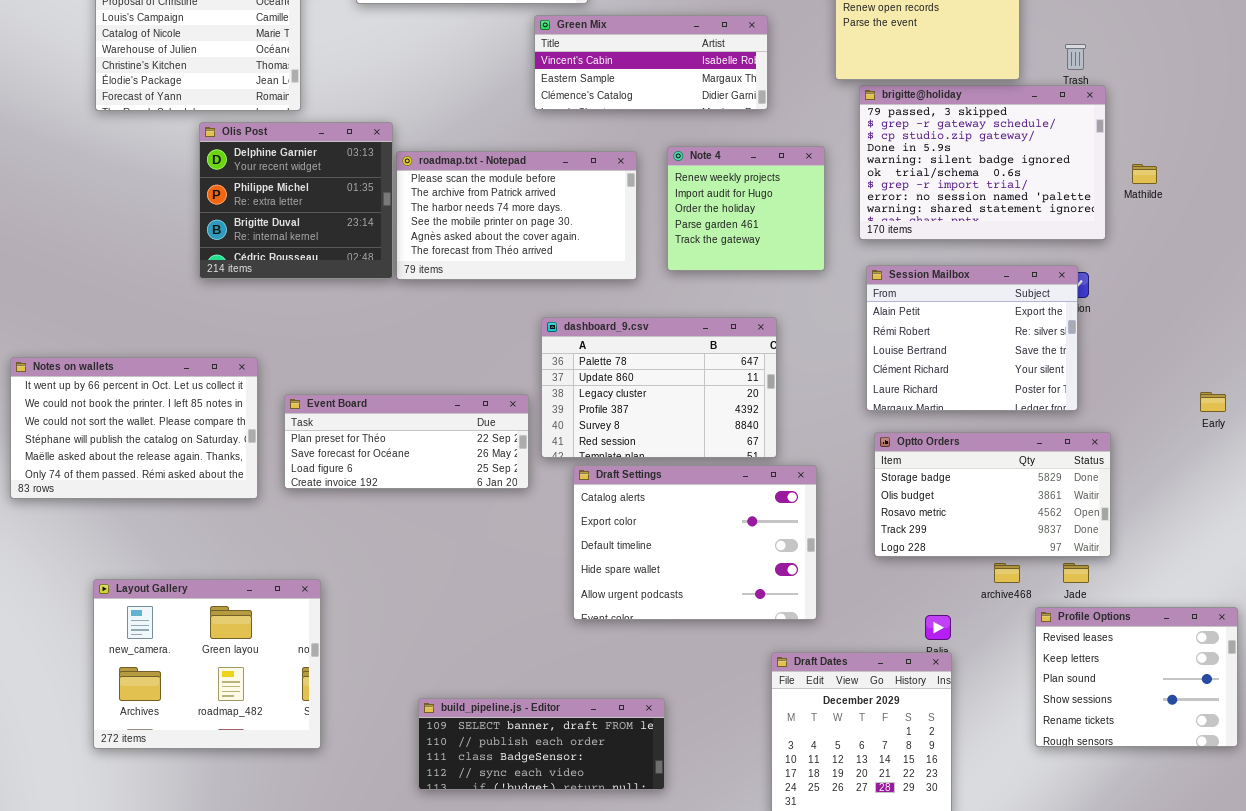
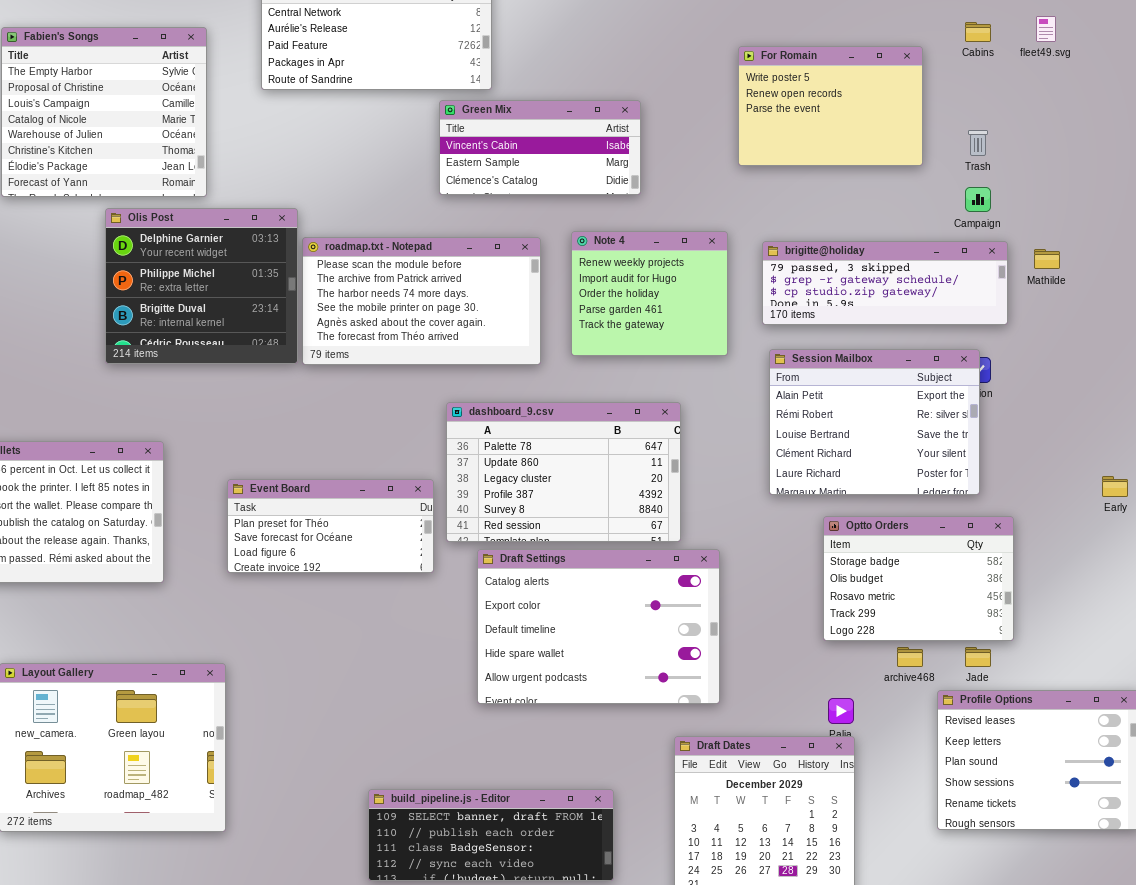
Green Mix: [534,15,768,110] -> [439,100,641,195], resized
brigitte@holiday: [859,85,1106,240] -> [762,241,1008,325], resized
Event Board: [284,394,529,489] -> [227,479,434,573], resized
Optto Orders: [874,432,1111,557] -> [823,516,1014,641], resized
build_pipeline.js - Editor: [418,698,665,790] -> [368,789,614,881], moved

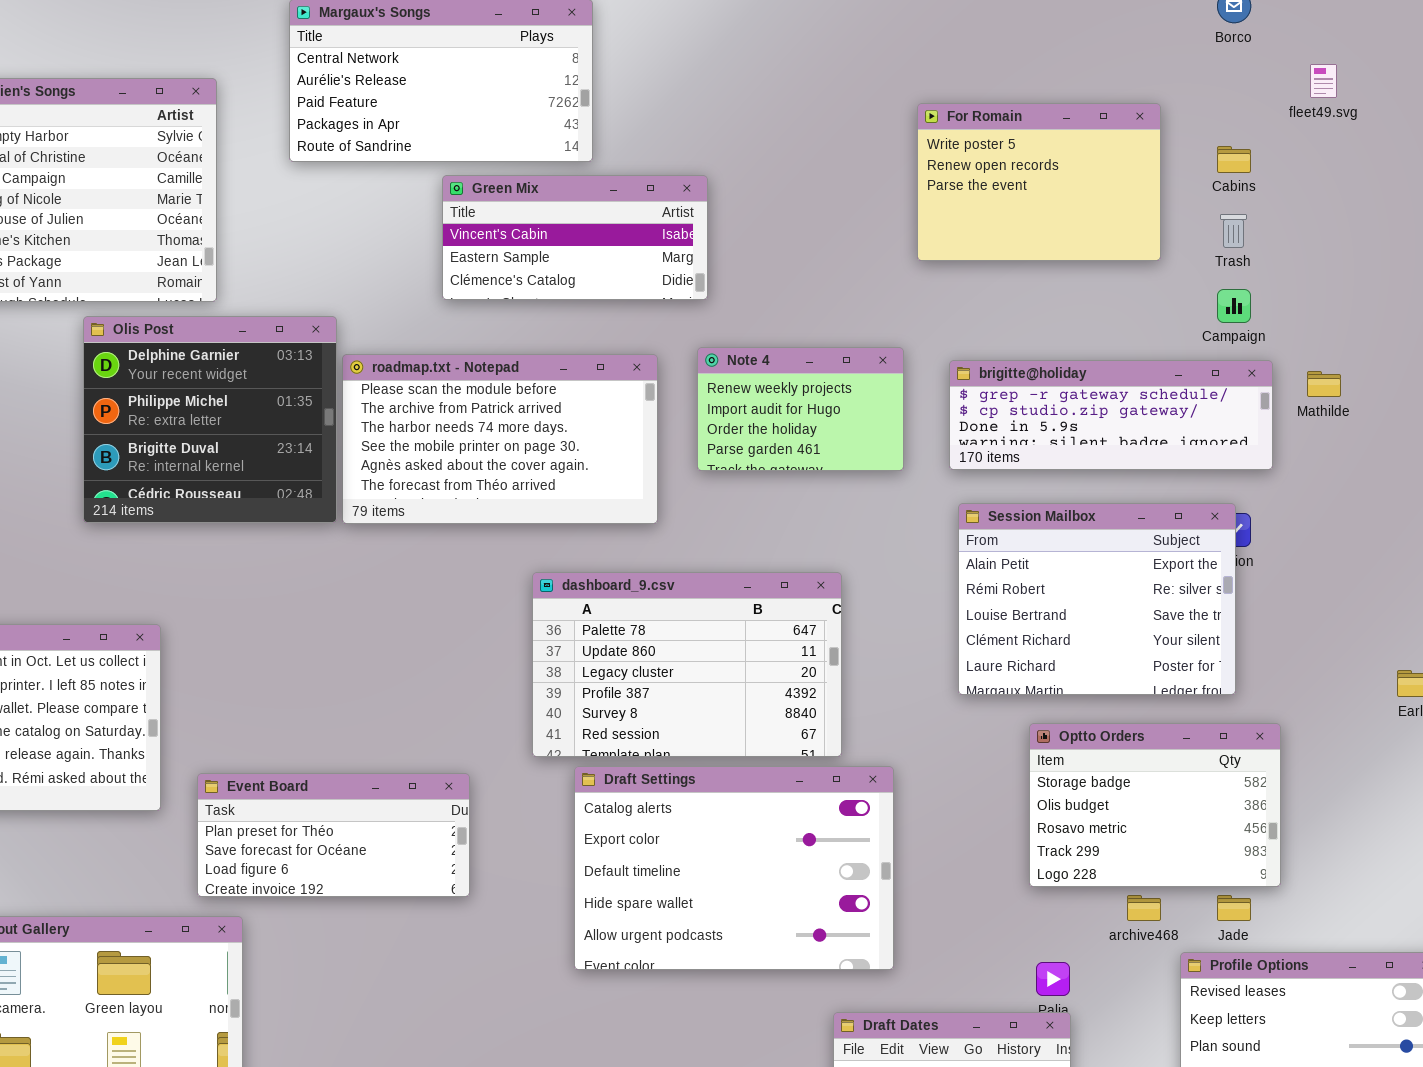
Cabins: [965,22,991,42] -> [1217,146,1251,173], moved
Green Mix: [439,100,641,195] -> [442,175,708,300], moved
Note 4: [571,231,728,356] -> [697,347,904,471], resized
brigitte@holiday: [762,241,1008,325] -> [949,360,1273,470], scrolled down 1 row
Event Board: [227,479,434,573] -> [197,773,470,897], moved

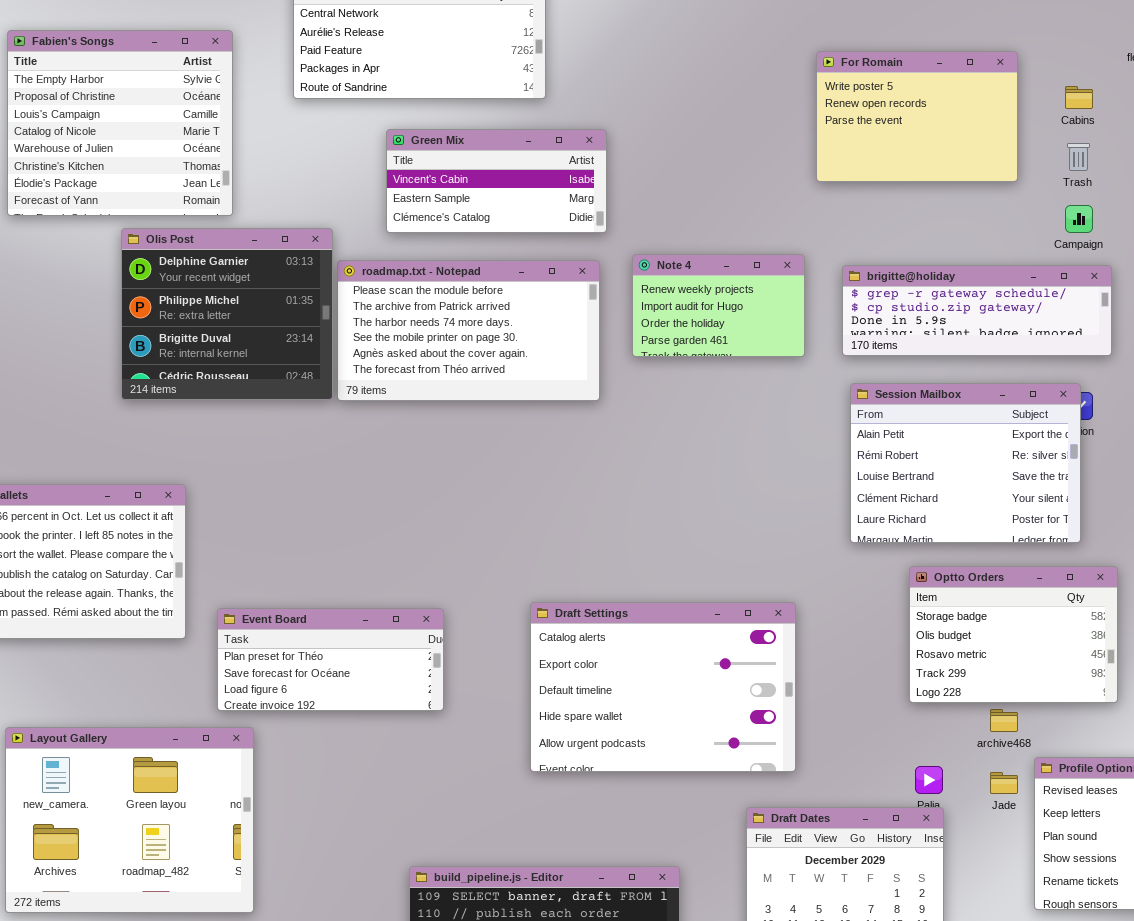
Green Mix: [442,175,708,300] -> [386,129,607,233], moved
dashboard_9.csv: [532,572,842,757] -> none, closed
Jade: [1217,895,1251,921] -> [990,772,1018,794], moved

